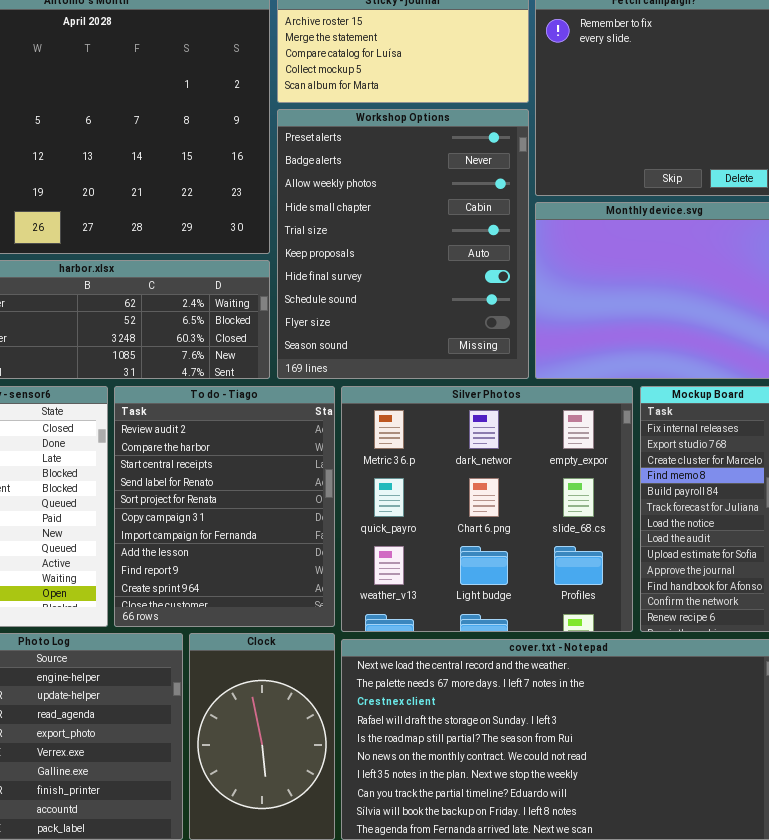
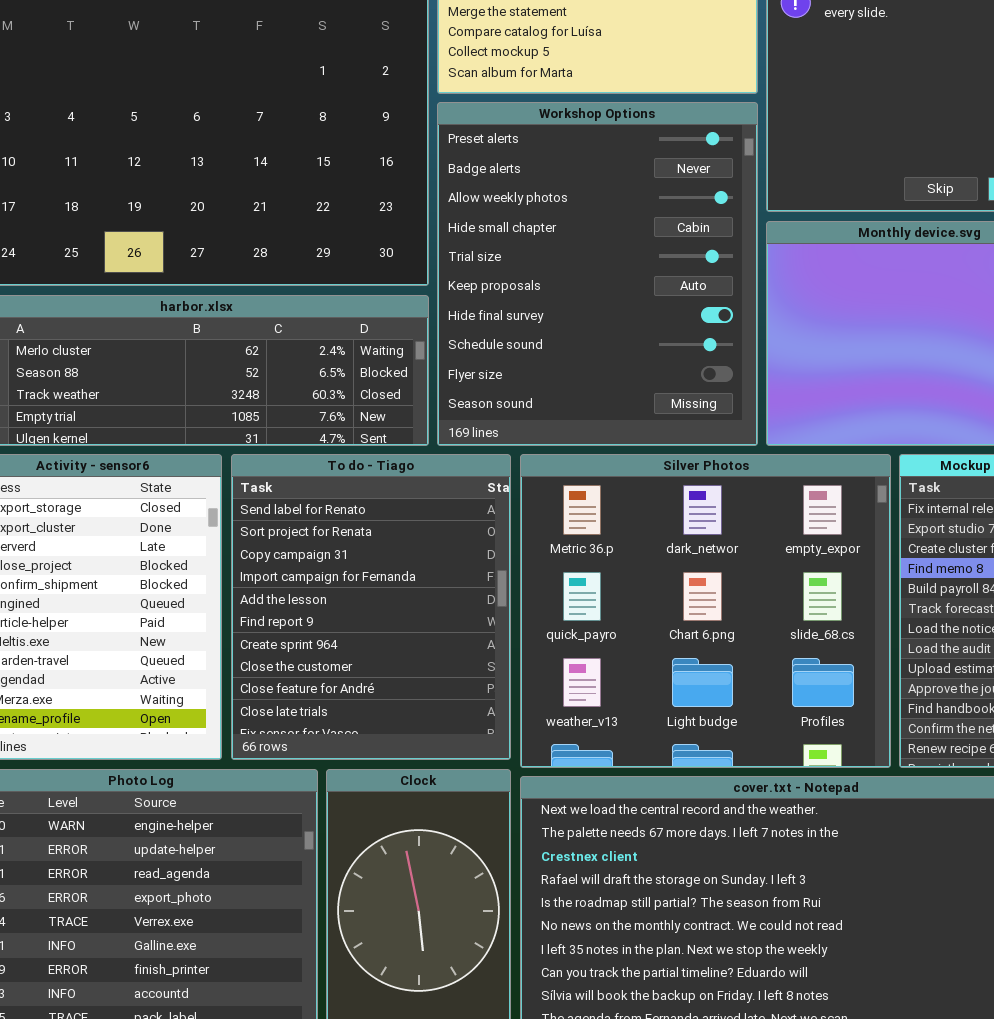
To do - Tiago: [114,386,335,627] -> [231,454,511,760], scrolled down 3 rows

